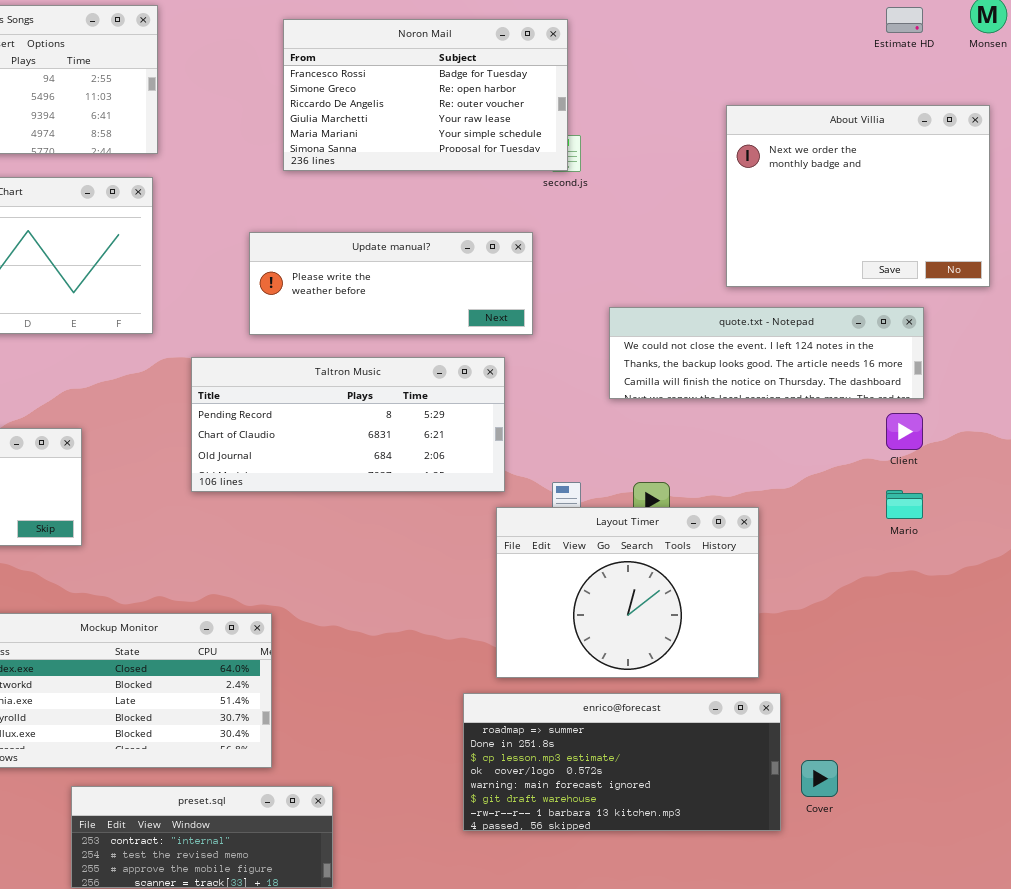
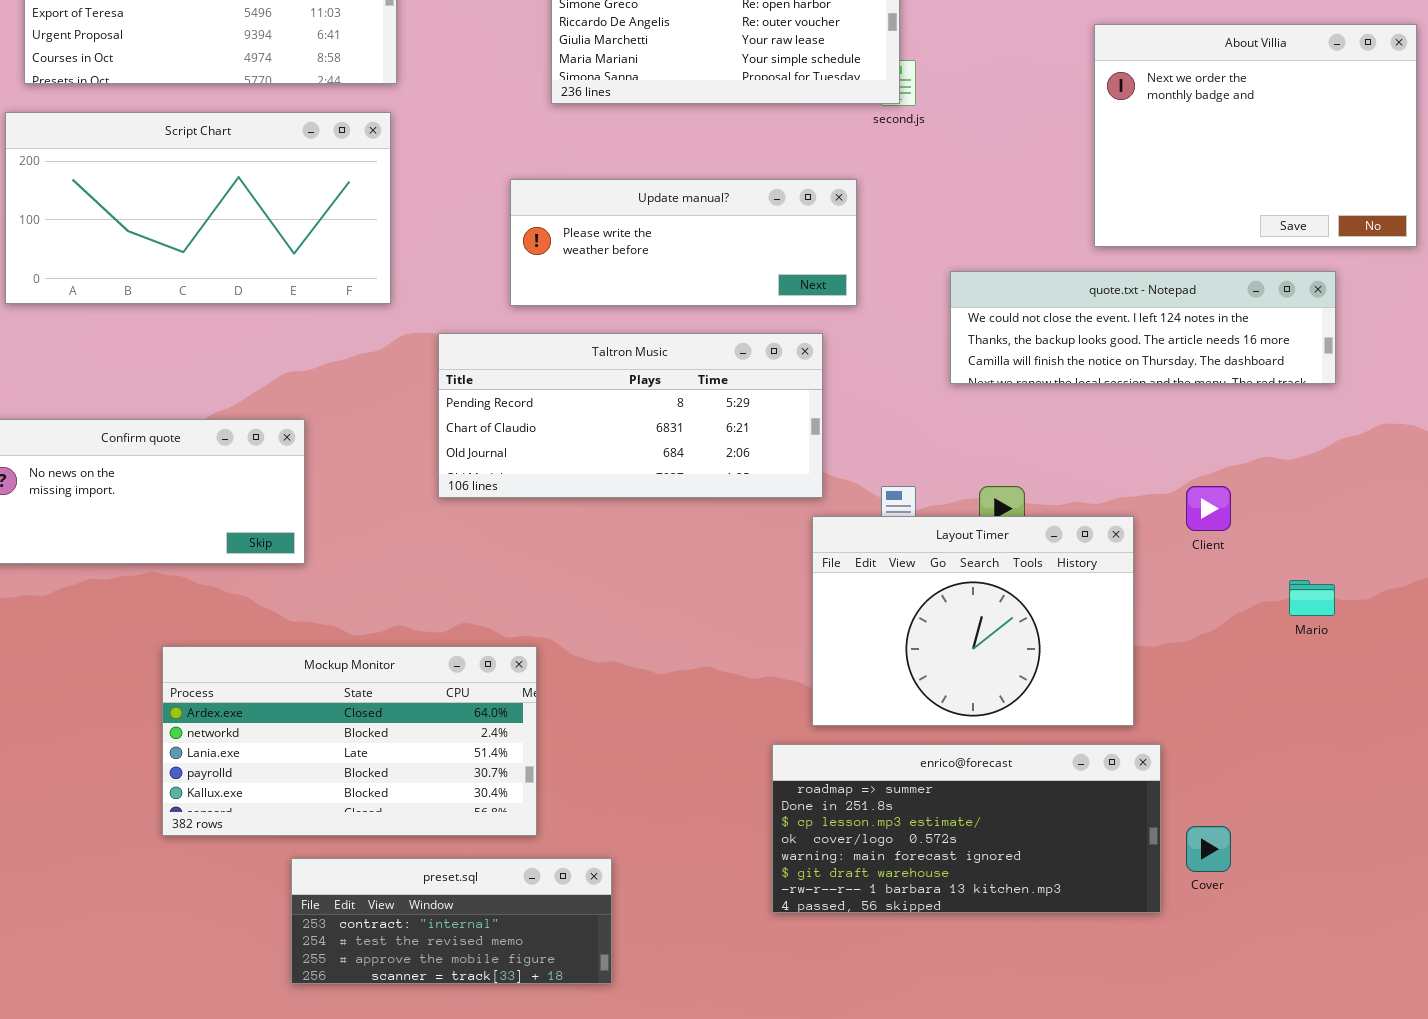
Client: [886,413,923,450] -> [1186,486,1231,531], moved
Mario: [886,490,923,519] -> [1289,580,1335,616], moved

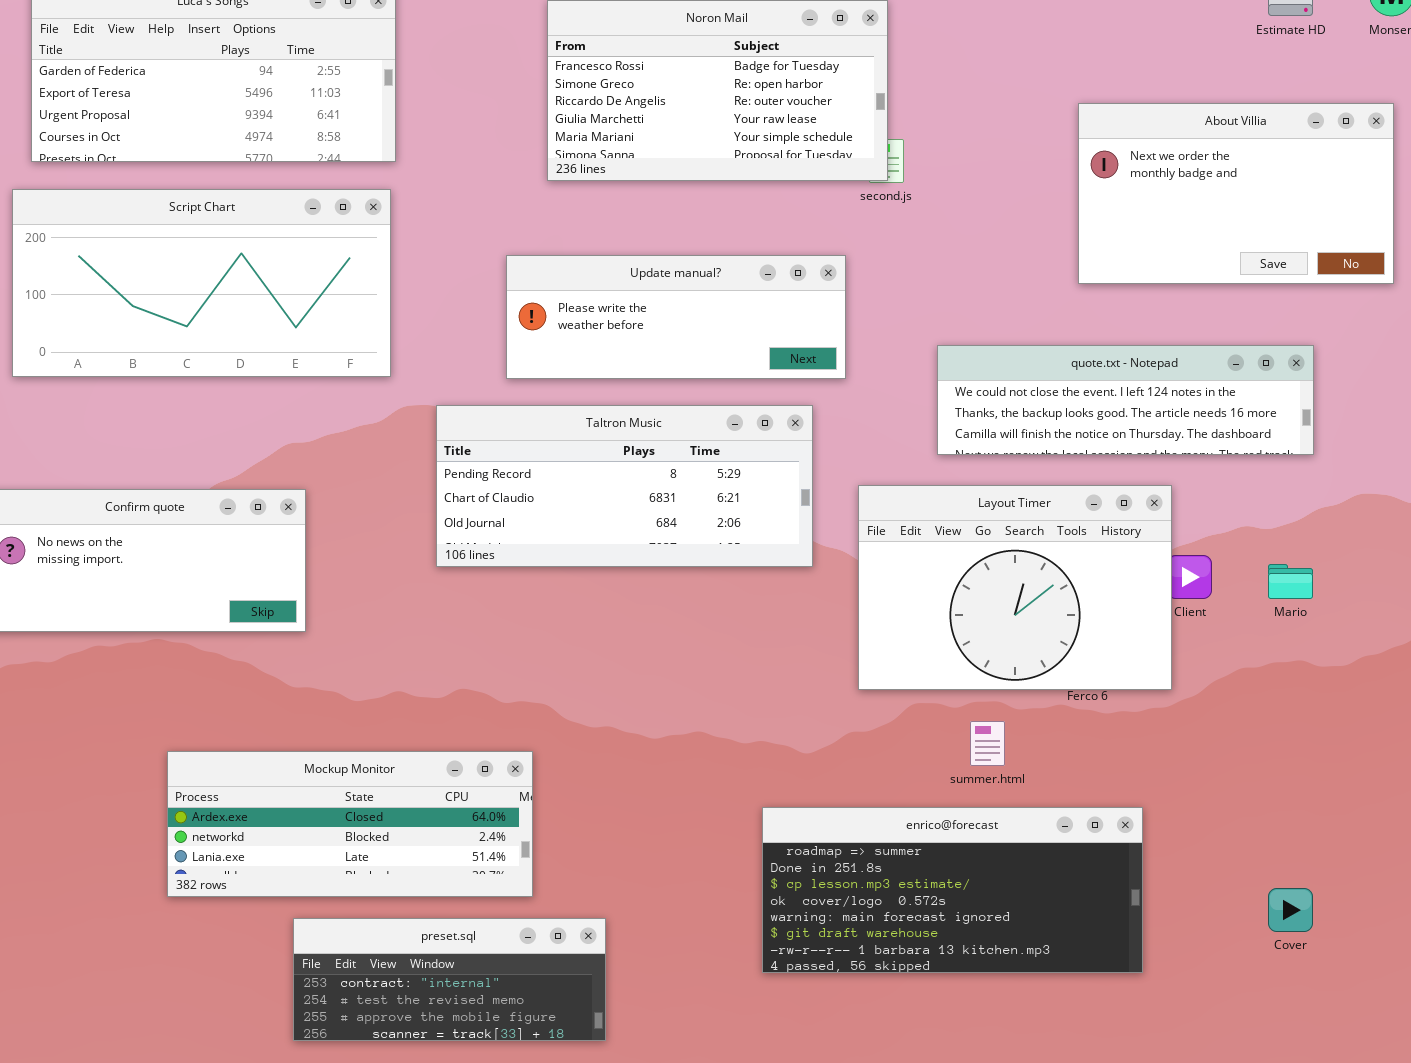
About Villia: [1094,24,1417,247] -> [1078,103,1394,284], resized
Layout Timer: [812,516,1134,726] -> [858,485,1172,690], moved
Mario: [1289,580,1335,616] -> [1268,564,1313,599], moved
Mockup Monitor: [162,646,537,836] -> [167,751,533,897], resized
Cover: [1186,826,1231,872] -> [1268,888,1313,932], moved

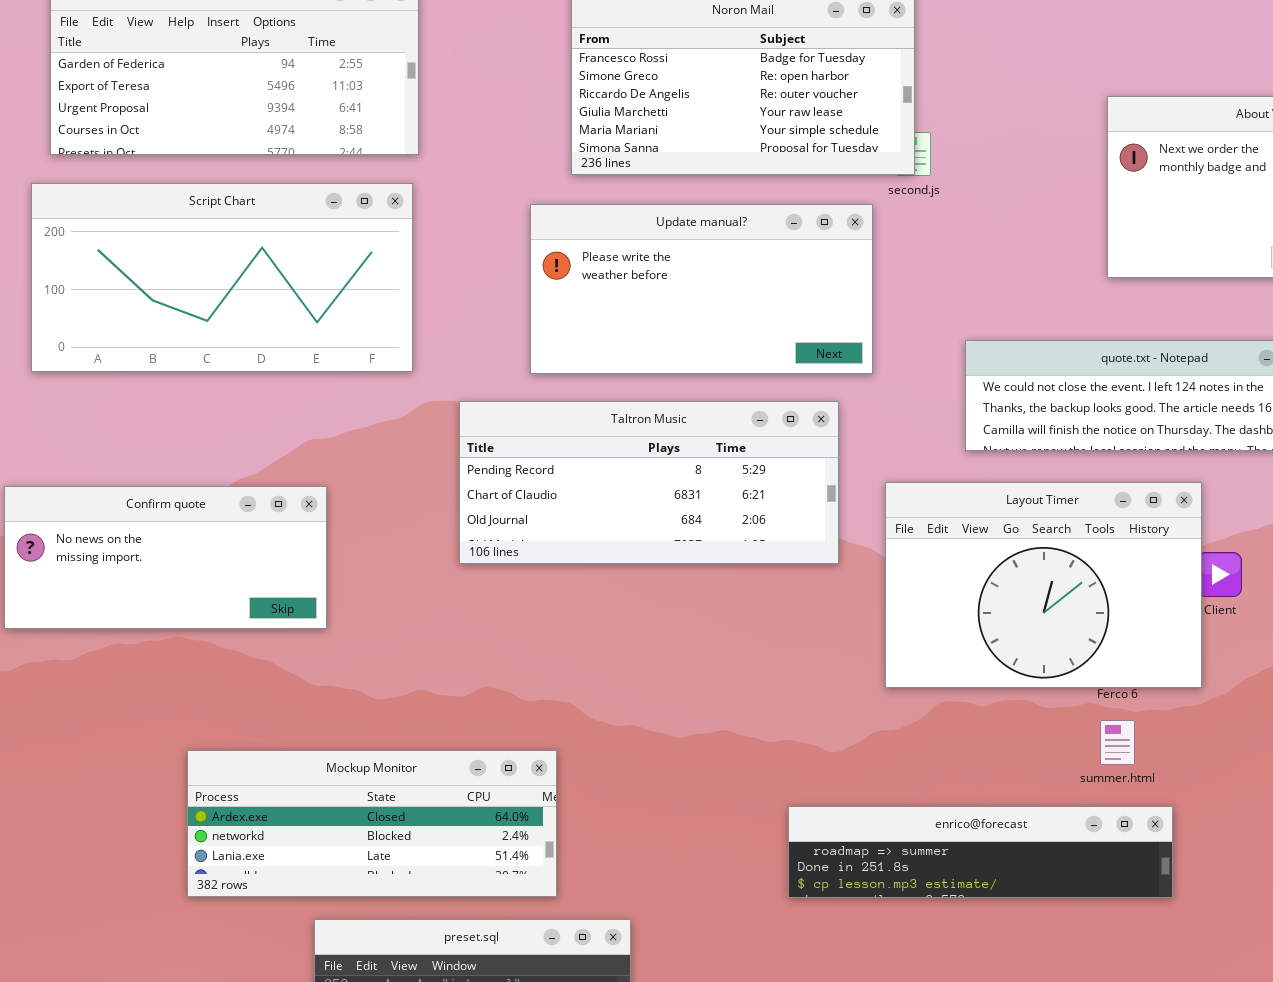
Update manual?: [506,255,846,379] -> [530,204,873,374], resized
summer.html: [970,721,1005,766] -> [1100,720,1135,765], moved
enrico@forecast: [762,807,1143,973] -> [788,806,1173,898], resized

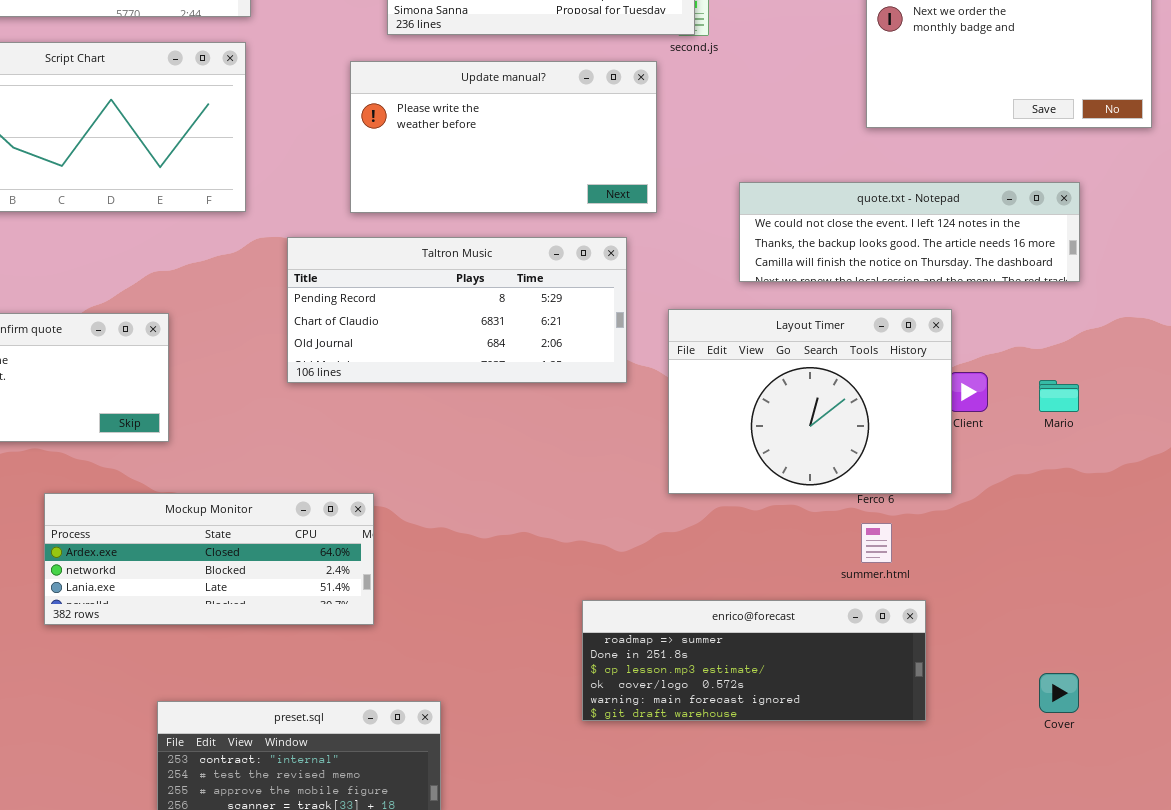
Mockup Monitor: [187,750,557,897] -> [44,493,374,625], moved
enrico@forecast: [788,806,1173,898] -> [582,600,926,721], resized

